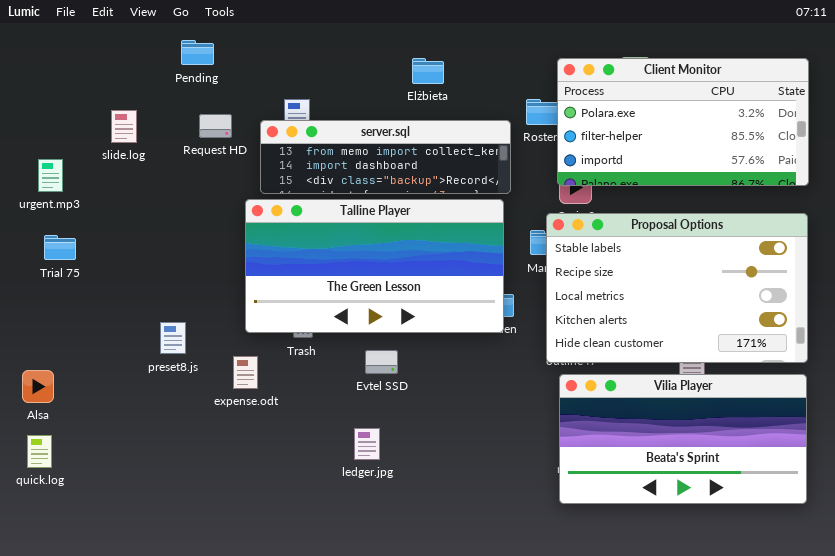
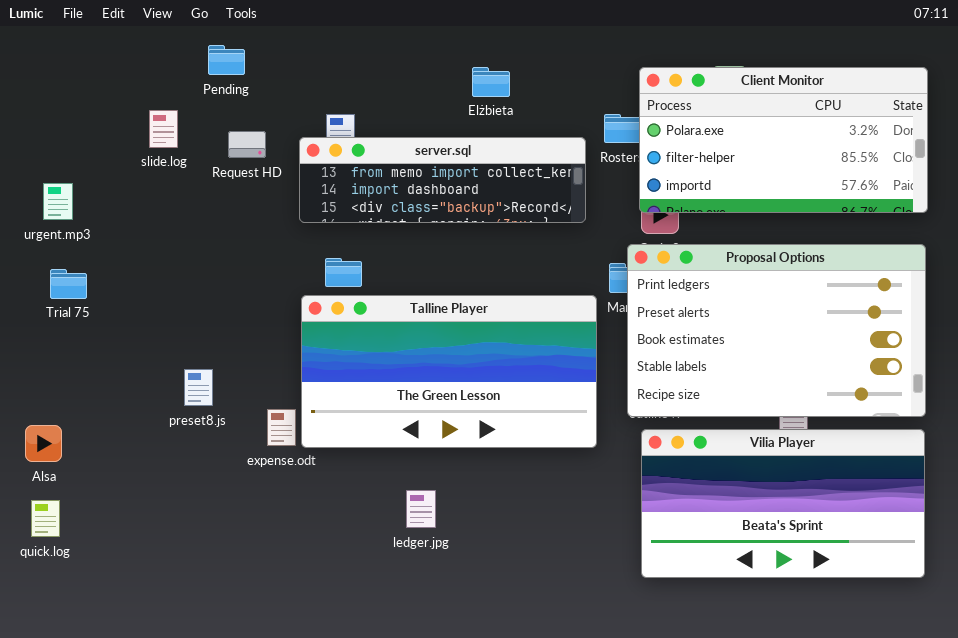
slide.log: [111,110,137,143] -> [149,110,178,148], moved
Talline Player: [245,199,504,333] -> [301,295,597,448], moved
Proposal Options: [546,213,808,363] -> [627,244,926,417], scrolled up 3 rows

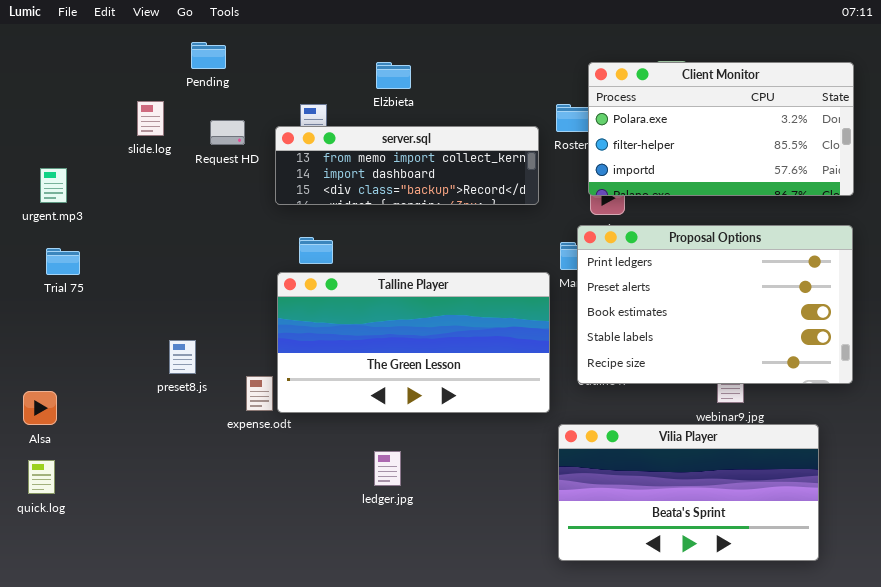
Elżbieta: [472,67,510,97] -> [376,62,411,89], moved
Vilia Player: [641,429,925,578] -> [558,424,819,561], moved

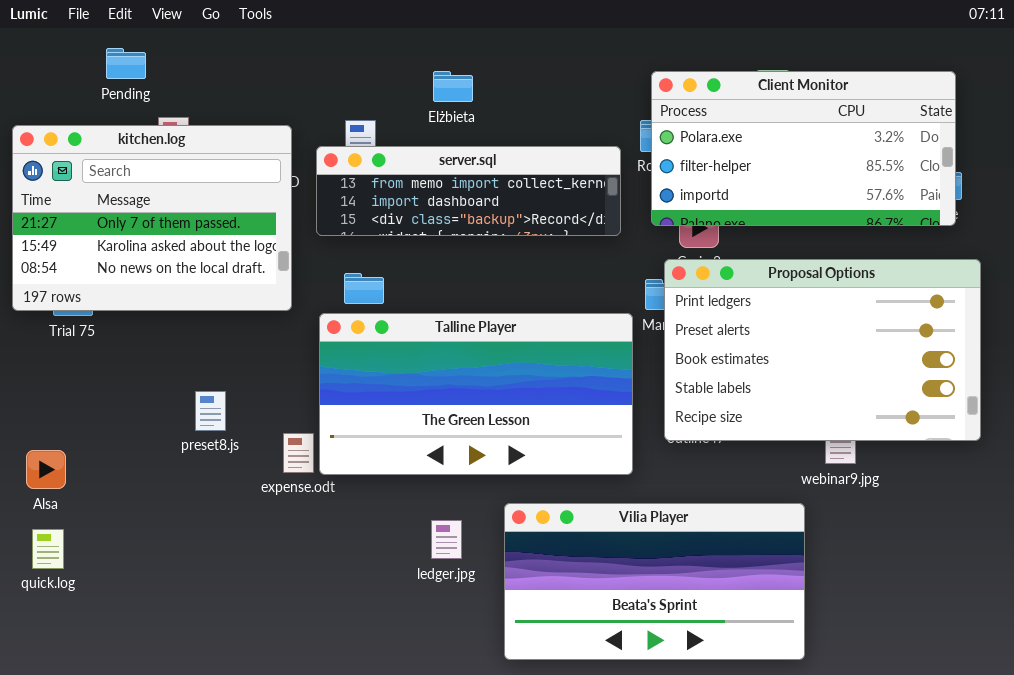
Pending: [191,42,226,69] -> [106,48,146,79], moved
Client Monitor: [588,62,854,196] -> [651,71,956,226], moved
kitchen.log: none -> [12,125,292,311], opened
Vilia Player: [558,424,819,561] -> [504,503,805,660], moved

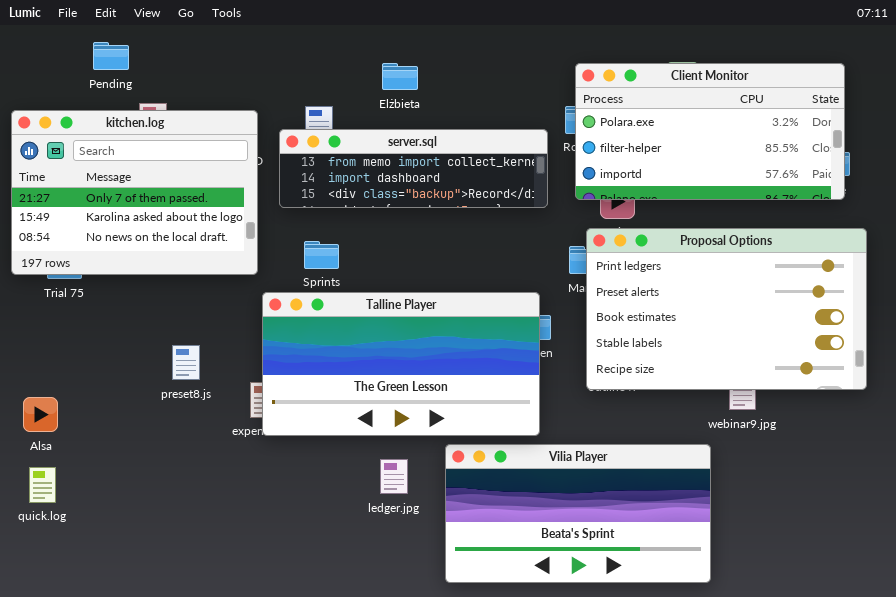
Talline Player: [319,313,633,475] -> [262,292,540,436], moved

